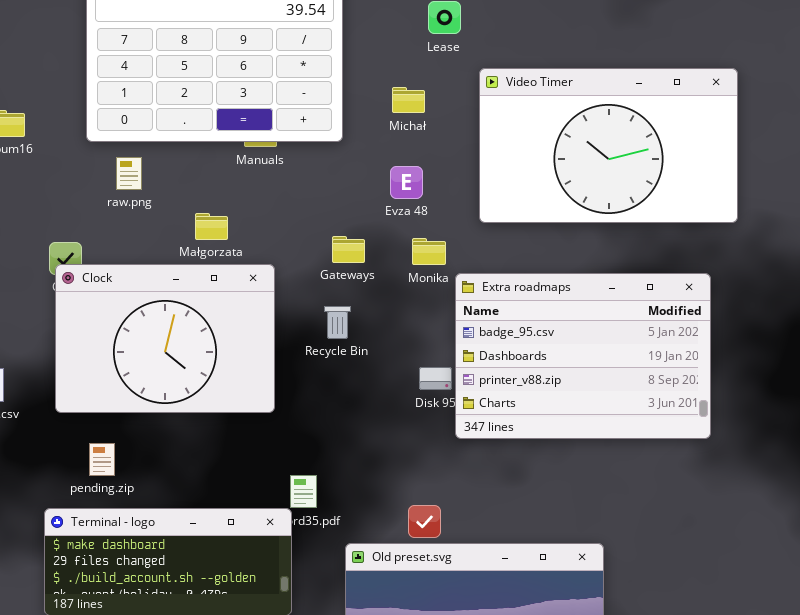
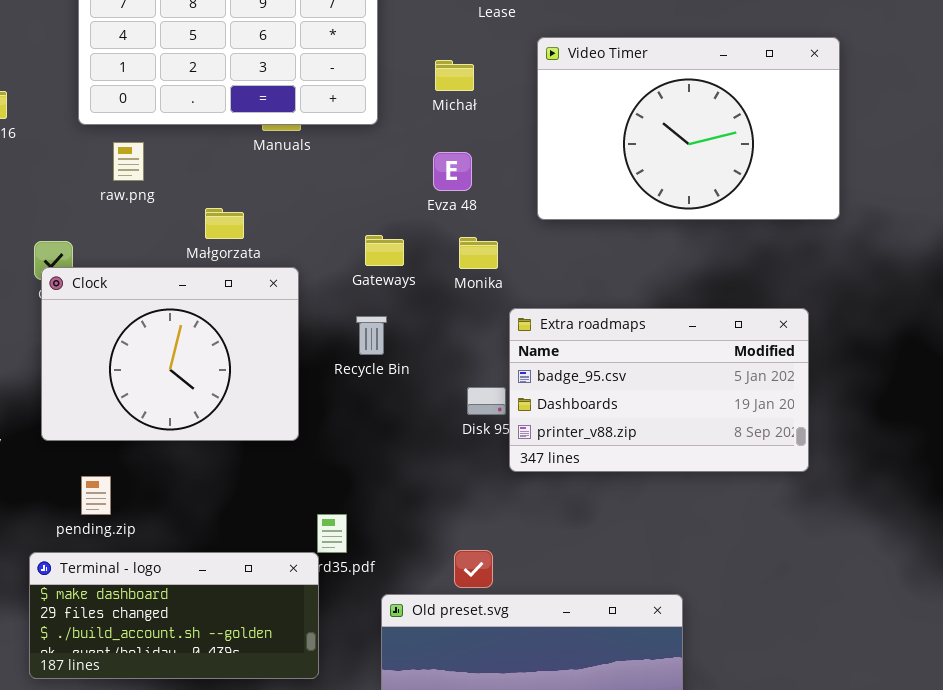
Extra roadmaps: [455,273,711,439] -> [509,308,809,472], resized

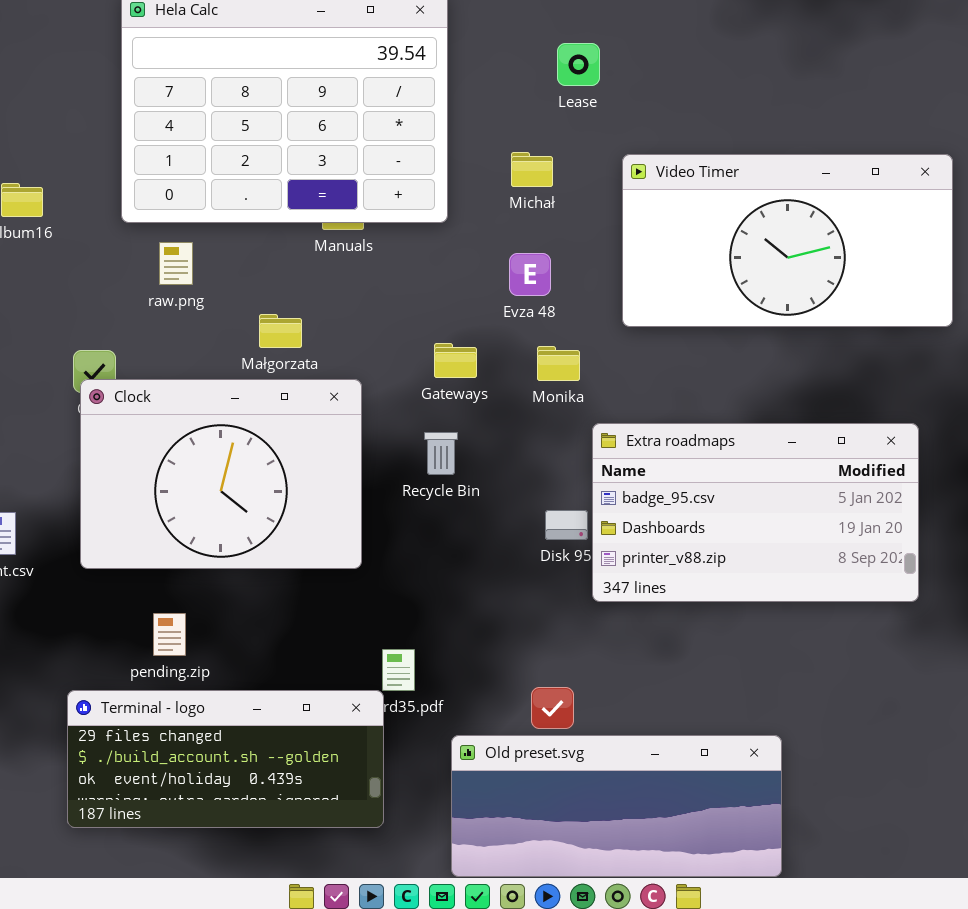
Video Timer: [537,37,840,220] -> [622,154,953,327], resized
pending.zip: [81,476,111,515] -> [153,613,186,656], moved
Terminal - logo: [29,552,319,679] -> [67,690,384,828], scrolled down 1 row

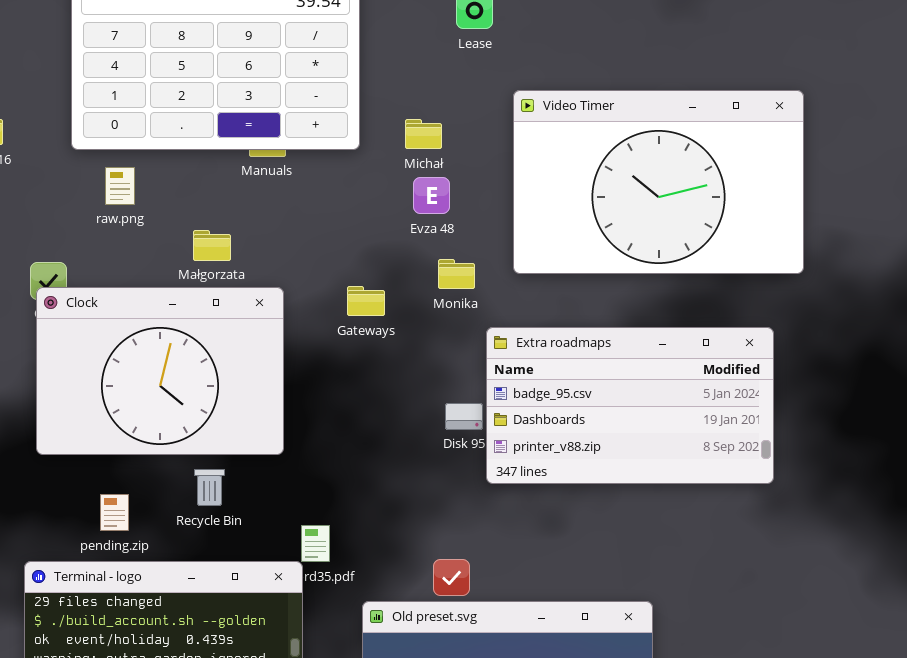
Michał: [511,152,553,187] -> [405,119,442,149], moved
Video Timer: [622,154,953,327] -> [513,90,804,274], resized
Gateways: [434,343,477,378] -> [347,286,385,316], moved
Recycle Bin: [424,432,458,475] -> [194,469,225,506], moved

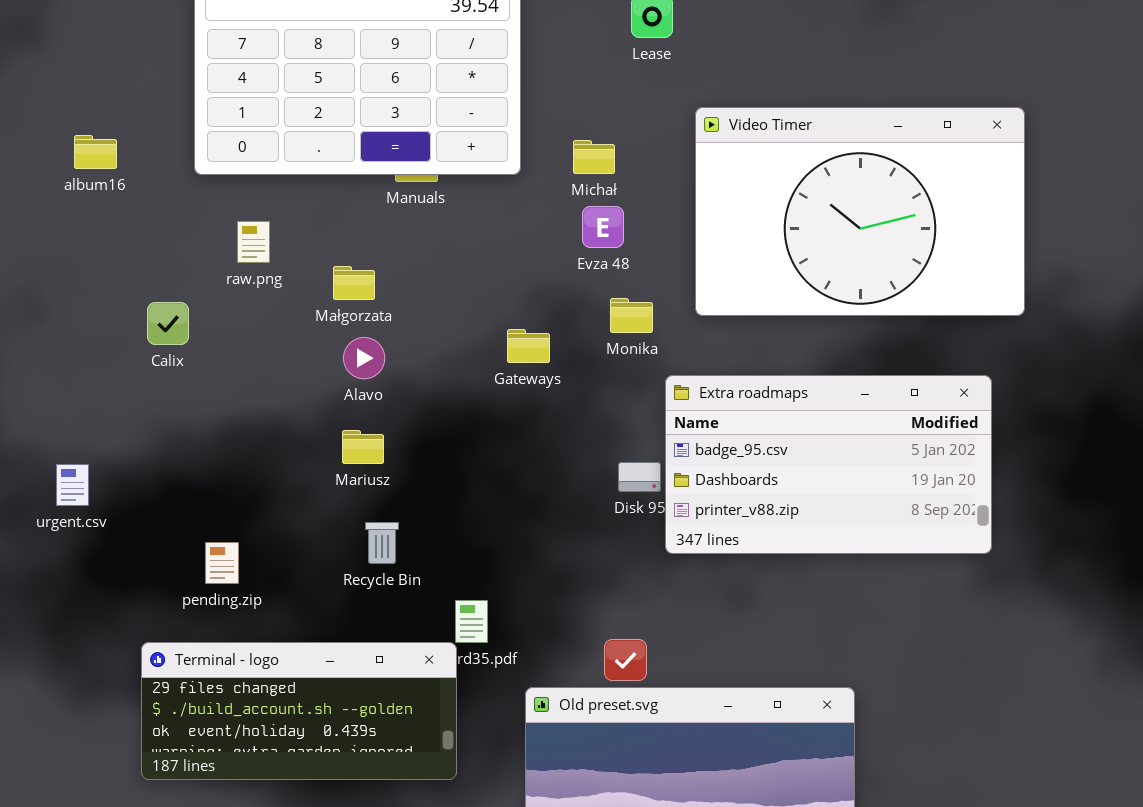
raw.png: [105,167,135,205] -> [237,221,270,263], moved
Clock: [36,287,284,455] -> none, closed
Recycle Bin: [194,469,225,506] -> [365,522,399,564], moved
pending.zip: [100,494,129,531] -> [205,542,239,584], moved

